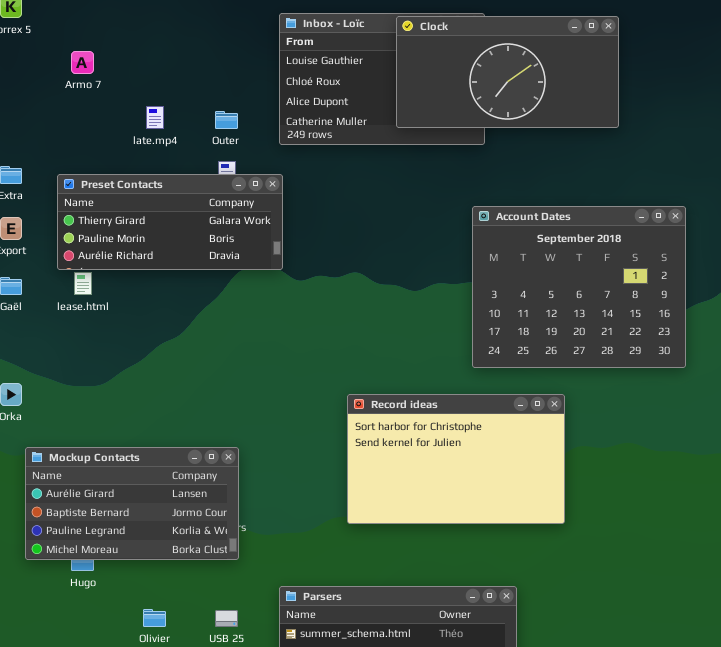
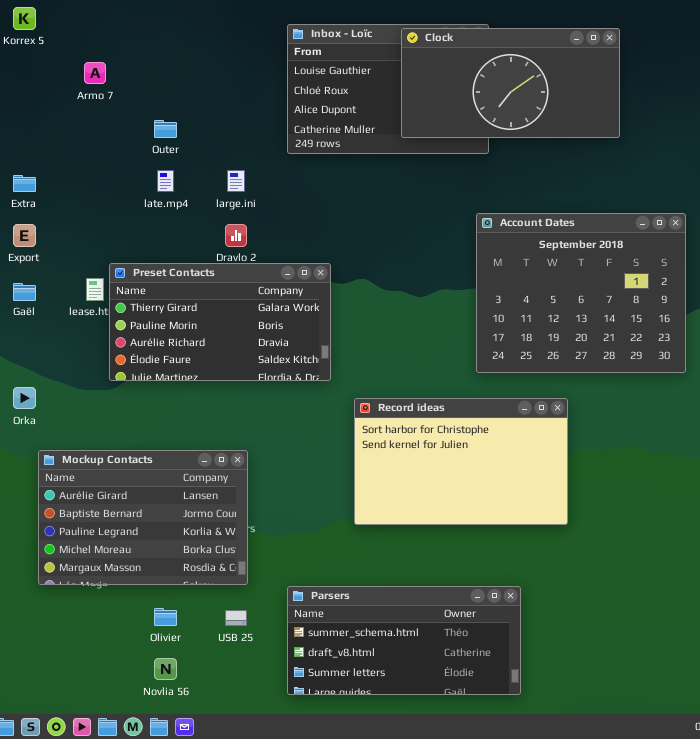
late.mp4: [146,106,164,129] -> [157,170,174,192], moved
Outer: [215,111,238,129] -> [154,120,177,138], moved
Preset Contacts: [57,174,283,270] -> [109,263,331,381], moved, resized
Mockup Contacts: [25,447,239,560] -> [38,450,248,585], resized

